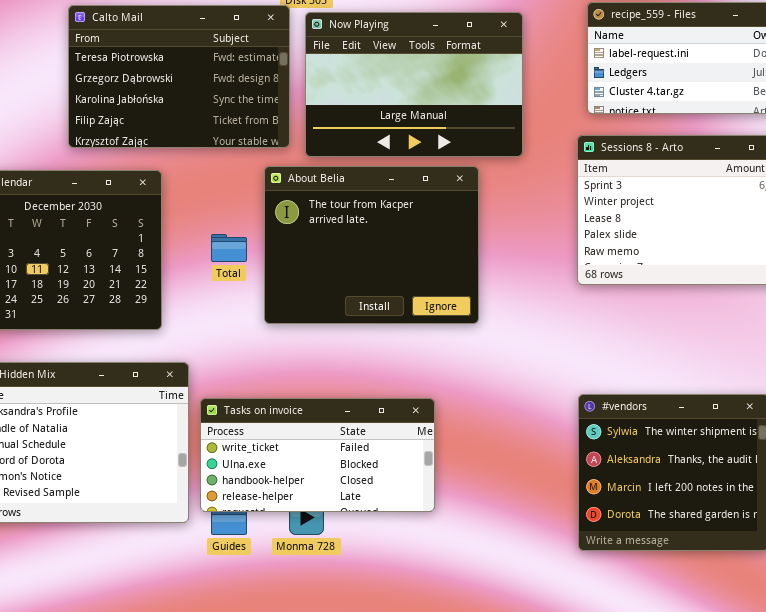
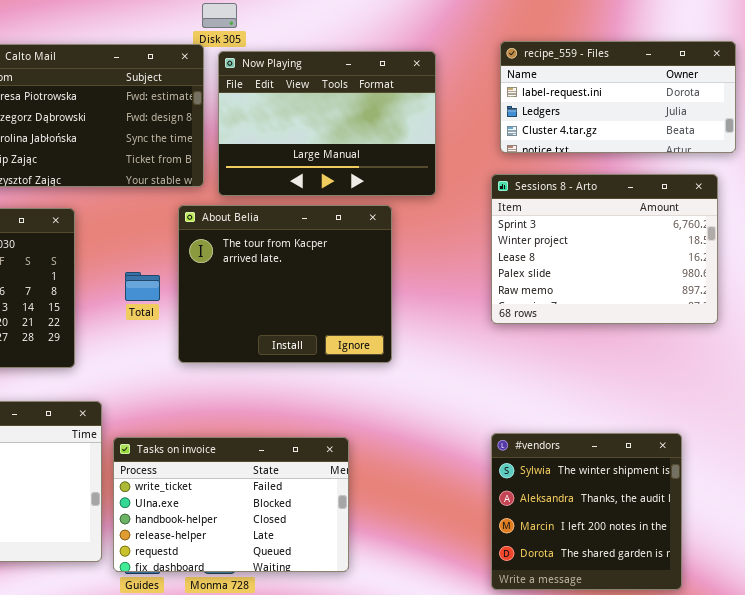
Tasks on invoice: [200,398,435,512] -> [113,437,349,572], resized

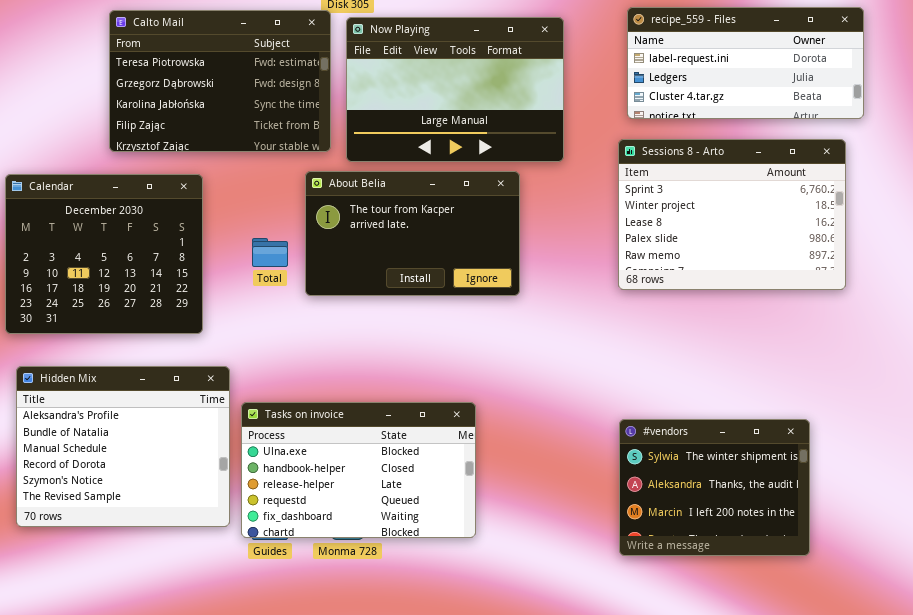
About Belia: [178,205,392,363] -> [305,171,520,296], resized
#vendors: [491,433,682,590] -> [619,419,810,556], resized
Tasks on invoice: [113,437,349,572] -> [241,402,476,538], scrolled down 1 row

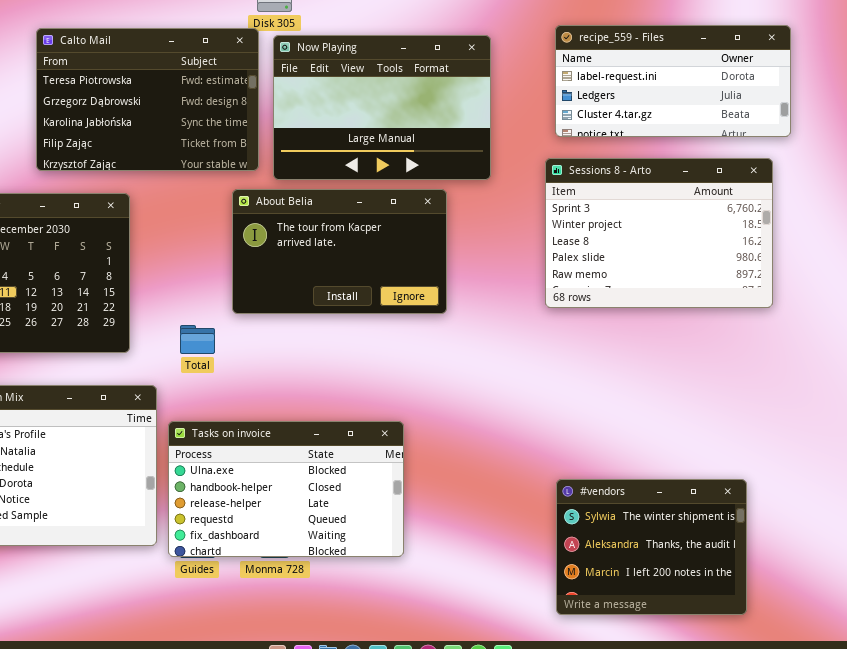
Total: [252,238,288,267] -> [180,325,215,354], moved
#vendors: [619,419,810,556] -> [556,479,747,615], moved

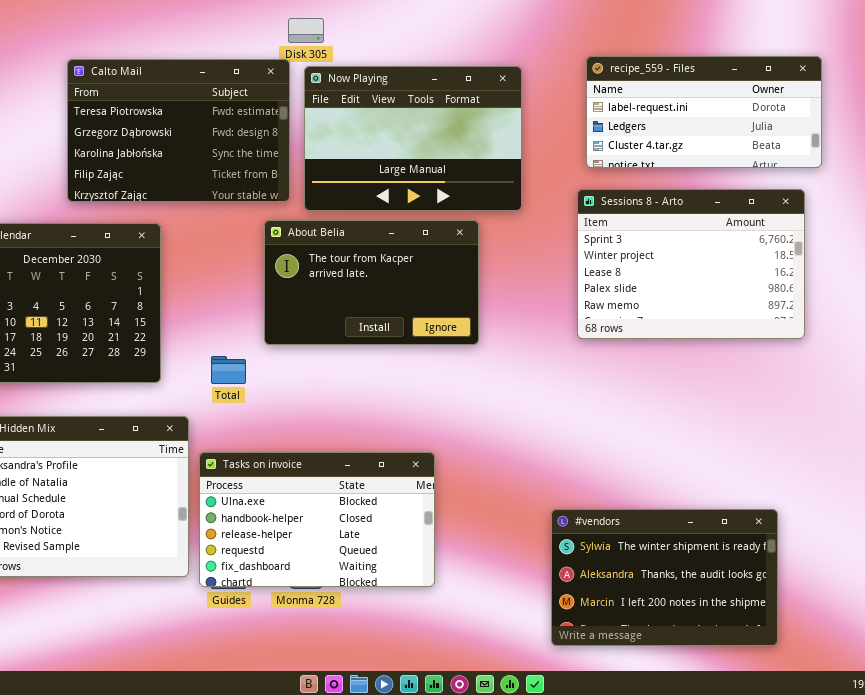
#vendors: [556,479,747,615] -> [551,509,778,646], resized

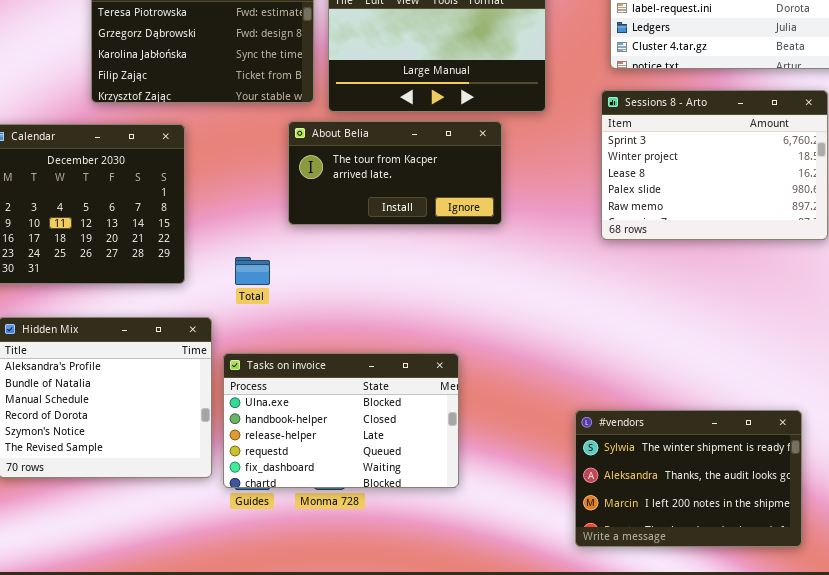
About Belia: [264,220,479,345] -> [288,121,502,225], resized

